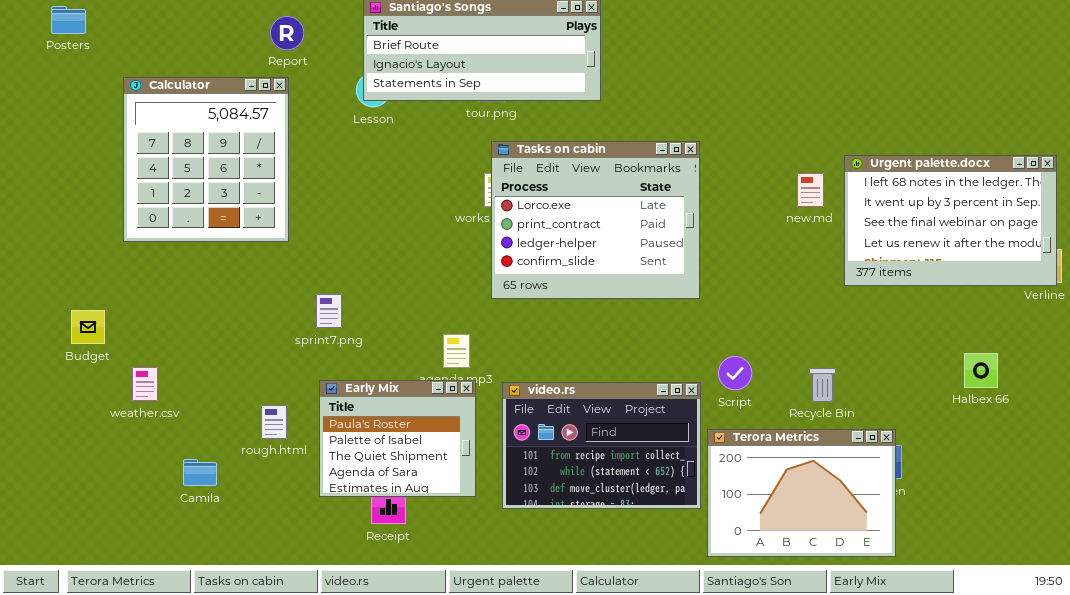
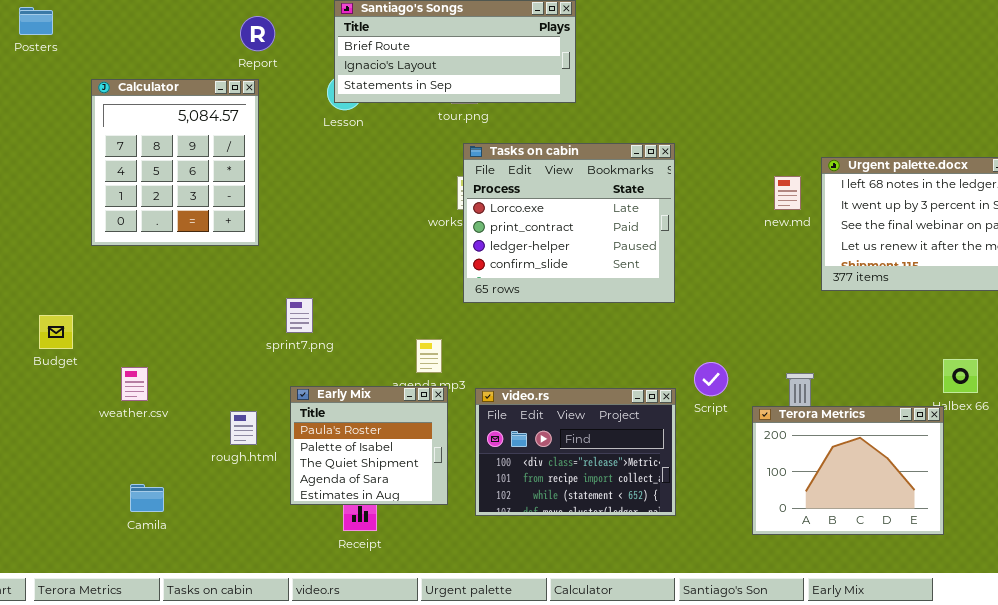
weather.csv: [132,367,158,401] -> [121,367,148,401], moved
video.rs: [502,382,701,509] -> [475,388,676,516], scrolled up 1 row
Terora Metrics: [707,429,896,557] -> [752,406,944,535], moved
Camila: [183,459,217,486] -> [130,484,164,512], moved

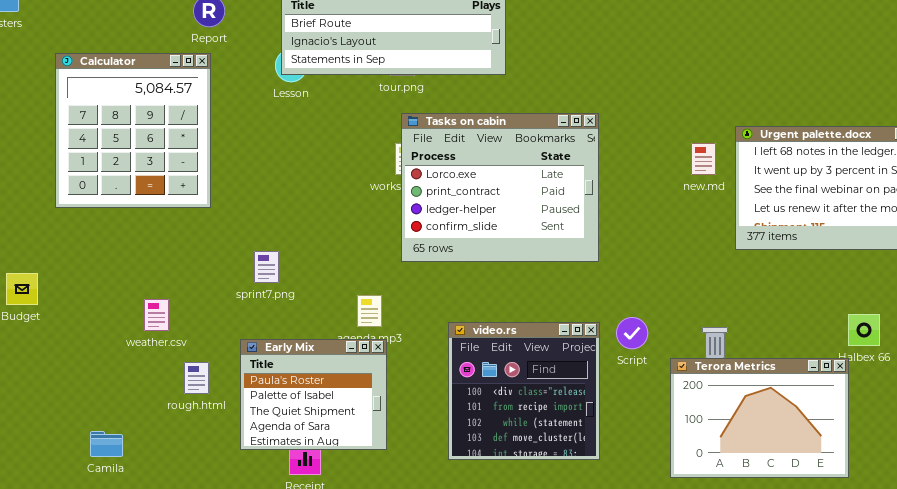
sprint7.png: [286,298,313,333] -> [254,251,279,283], moved
weather.csv: [121,367,148,401] -> [144,299,169,331], moved
video.rs: [475,388,676,516] -> [448,322,600,460], resized

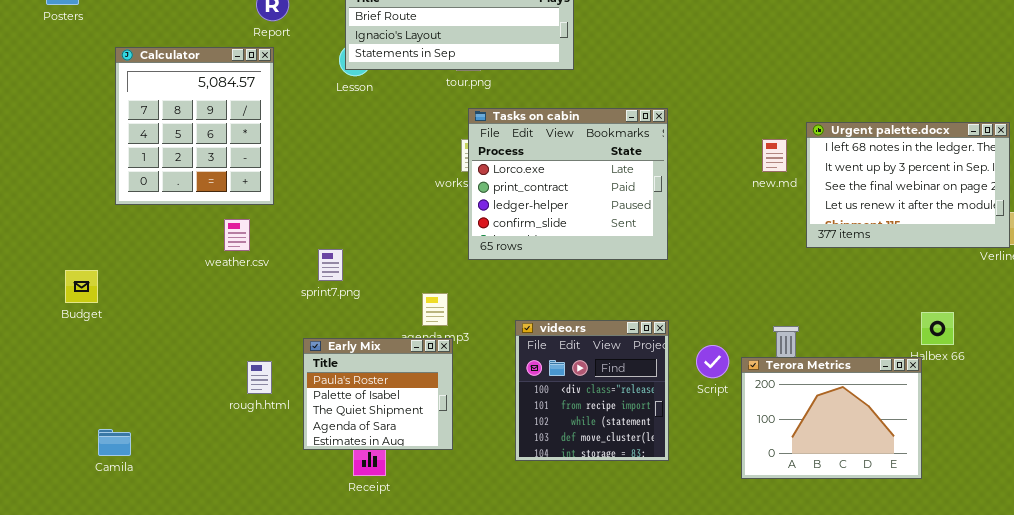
weather.csv: [144,299,169,331] -> [224,219,250,251], moved
Script: [616,317,648,349] -> [696,345,729,378], moved
Camila: [90,431,123,457] -> [98,429,131,456], moved

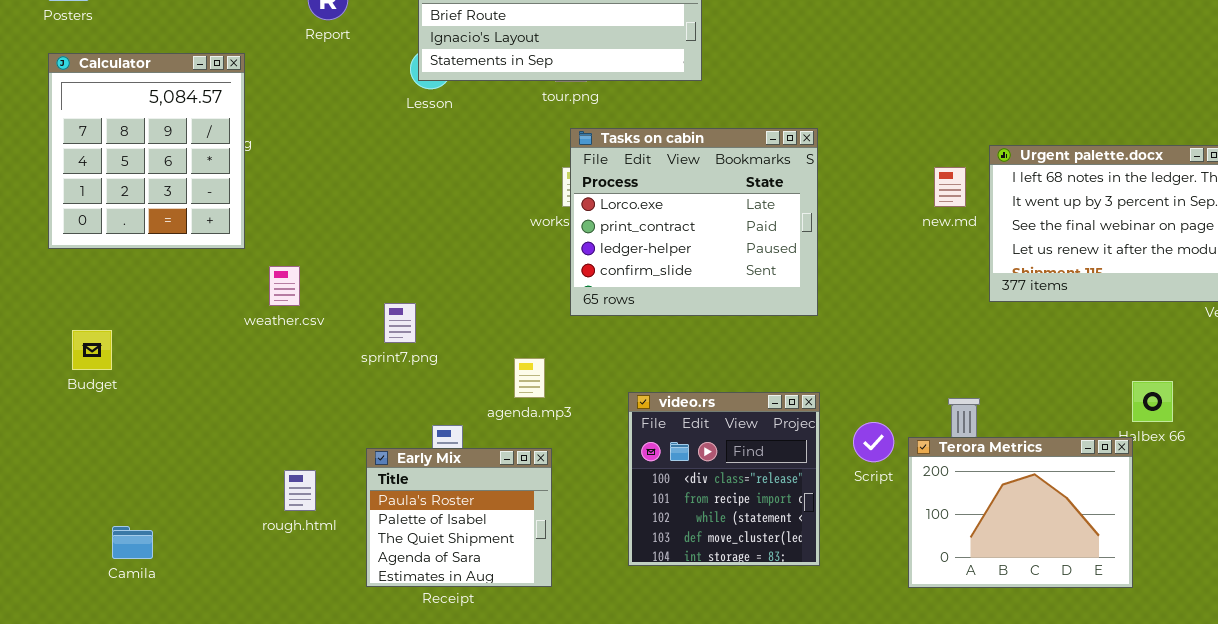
Calculator: [115,47,274,205] -> [48,53,245,249], moved
Early Mix: [303,338,453,450] -> [366,448,552,587], moved
rough.html: [247,361,272,394] -> [284,470,316,511], moved

